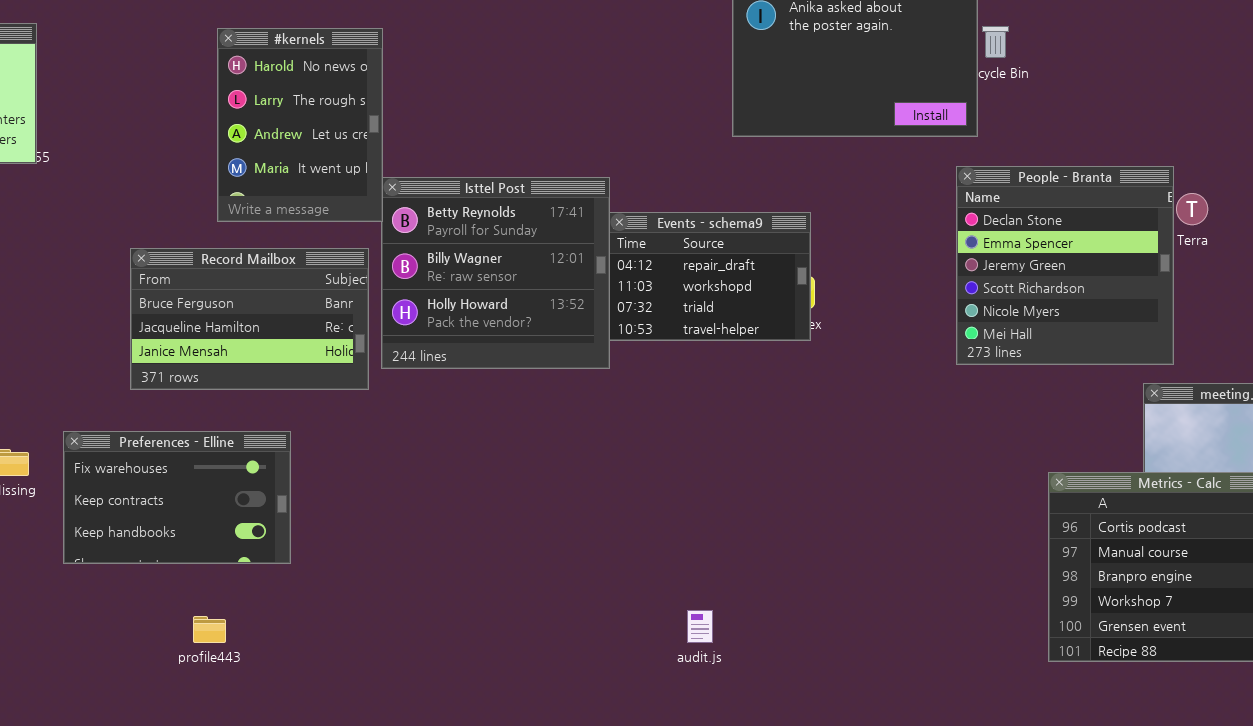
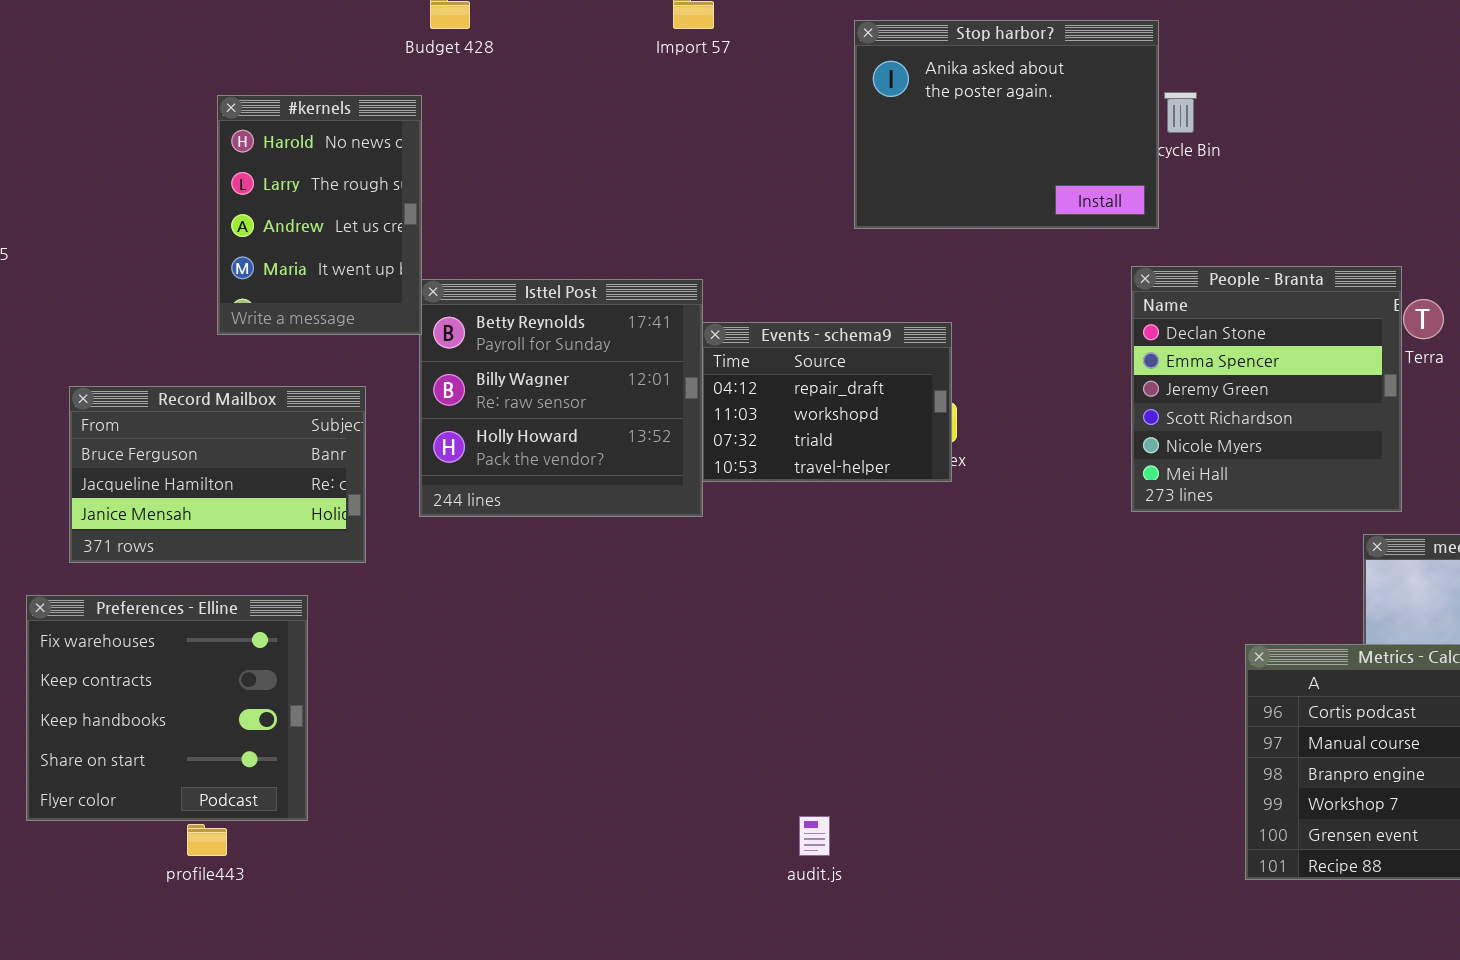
Record Mailbox: [130,248,369,390] -> [69,386,366,563], moved
Preferences - Elline: [63,431,291,564] -> [26,595,308,821], resized

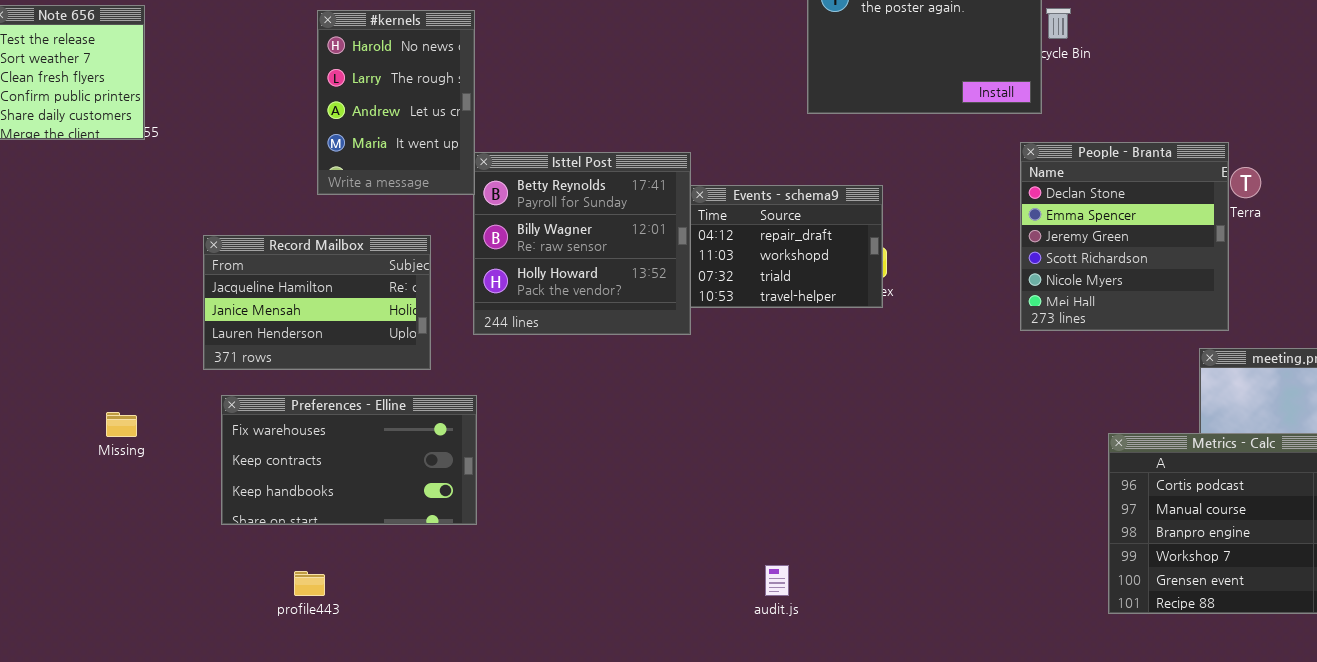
Record Mailbox: [69,386,366,563] -> [203,235,431,370], scrolled down 1 row
Preferences - Elline: [26,595,308,821] -> [221,395,477,525], moved, resized

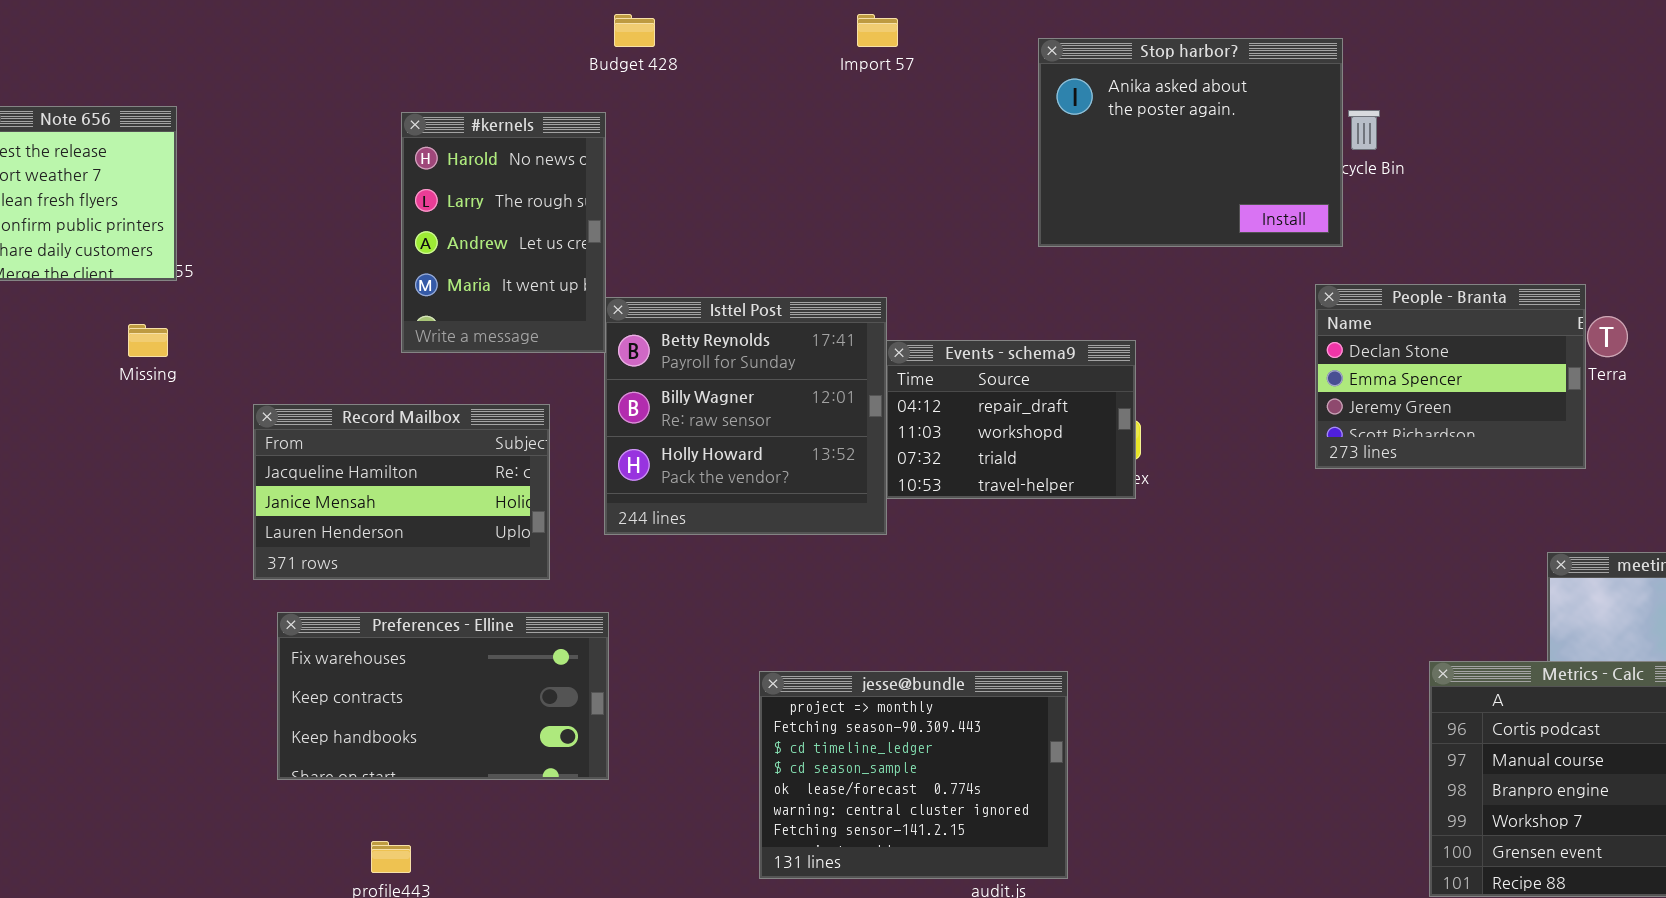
People - Branta: [1020,142,1229,331] -> [1315,284,1586,469], resized
Missing: [106,412,137,437] -> [128,324,168,357], moved
jesse@bundle: none -> [759,671,1068,879], opened

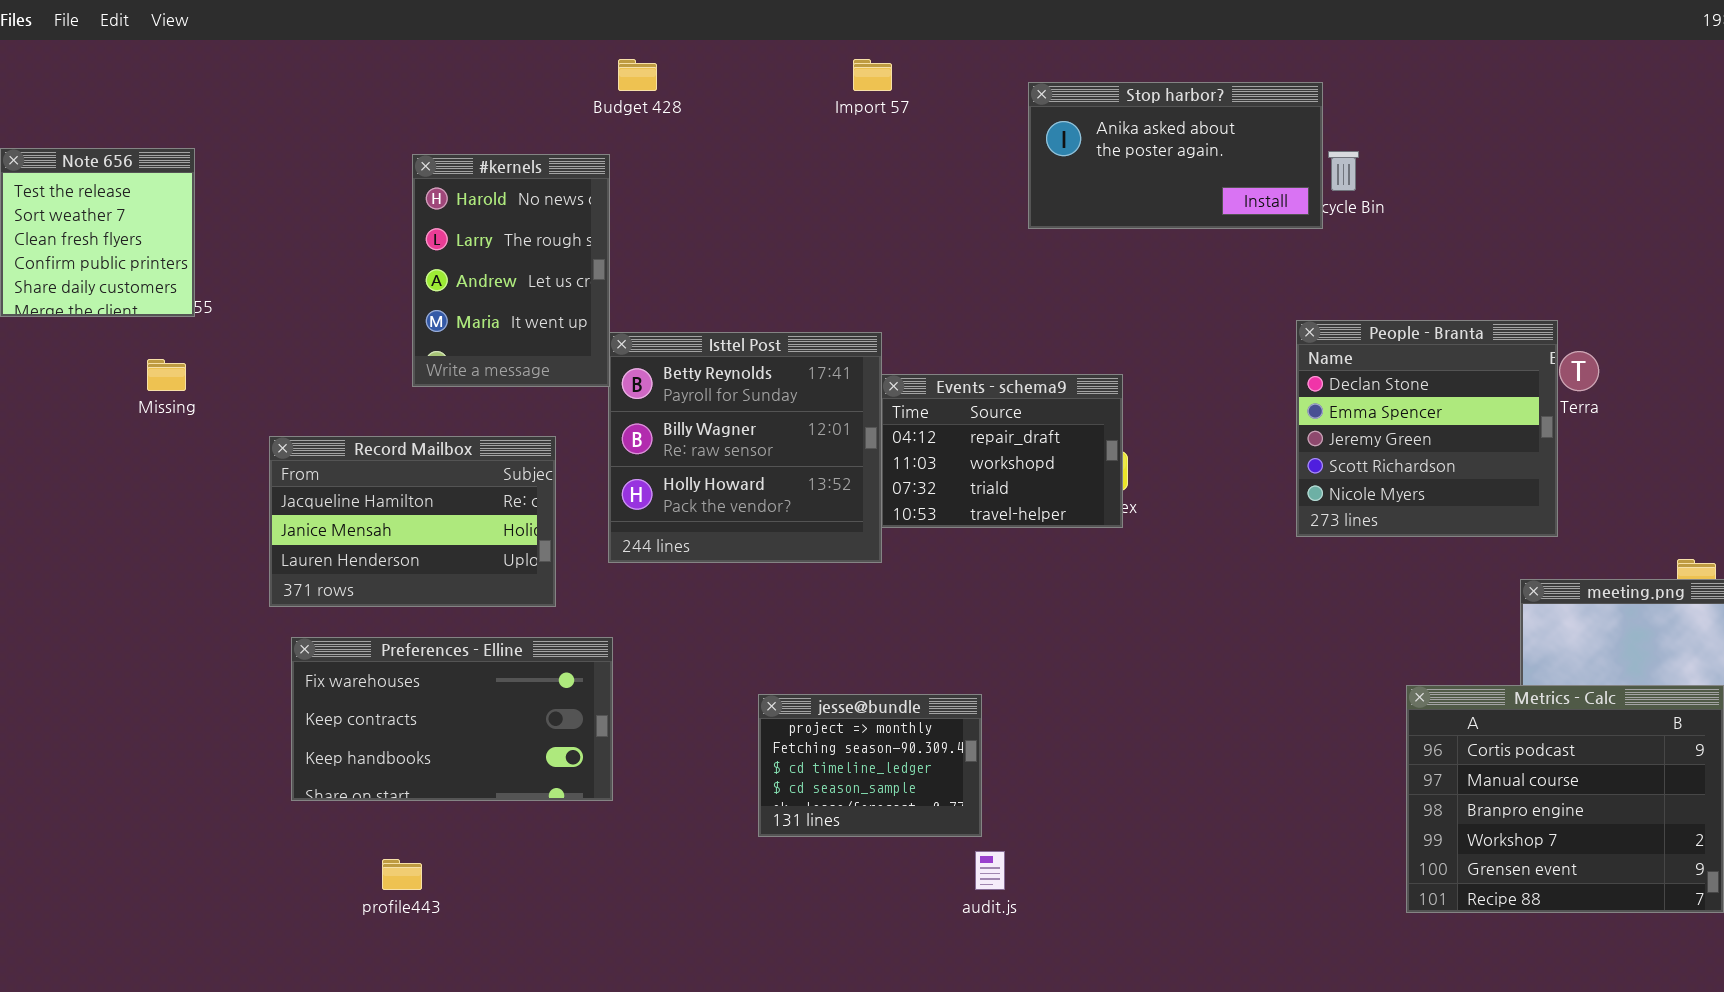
Stop harbor?: [1038,38,1343,247] -> [1028,82,1323,229], resized
People - Branta: [1315,284,1586,469] -> [1296,320,1558,537], resized
jesse@bundle: [759,671,1068,879] -> [758,694,982,837], resized

